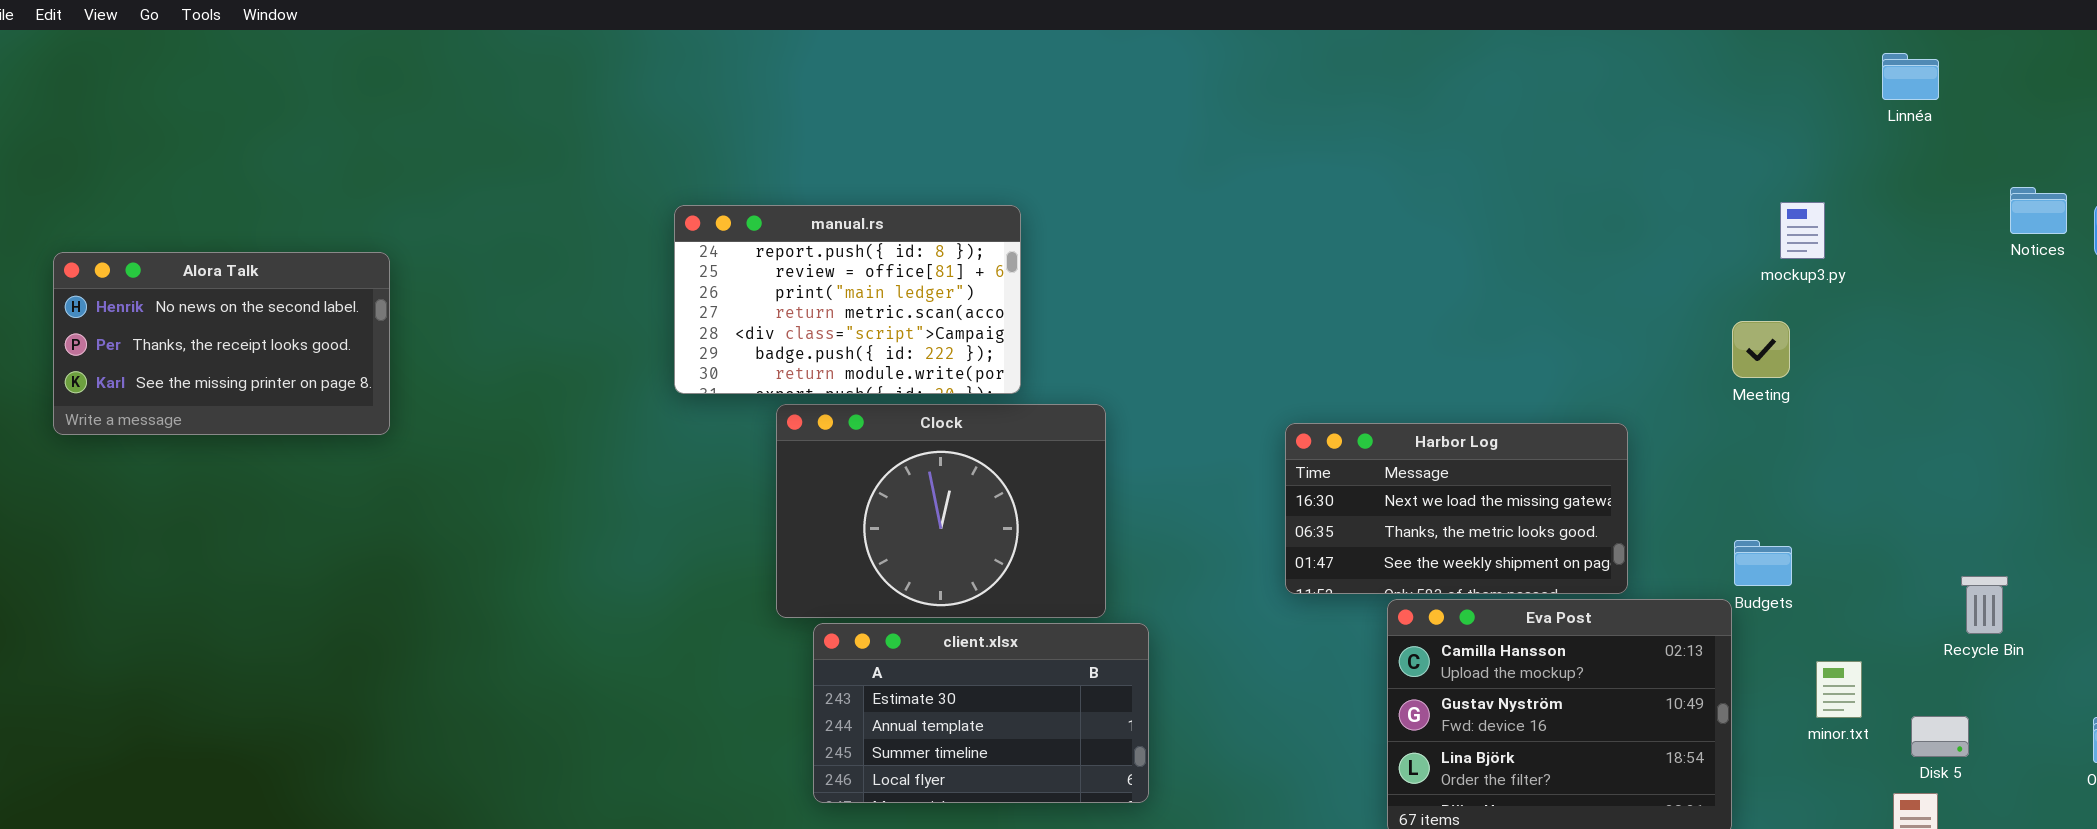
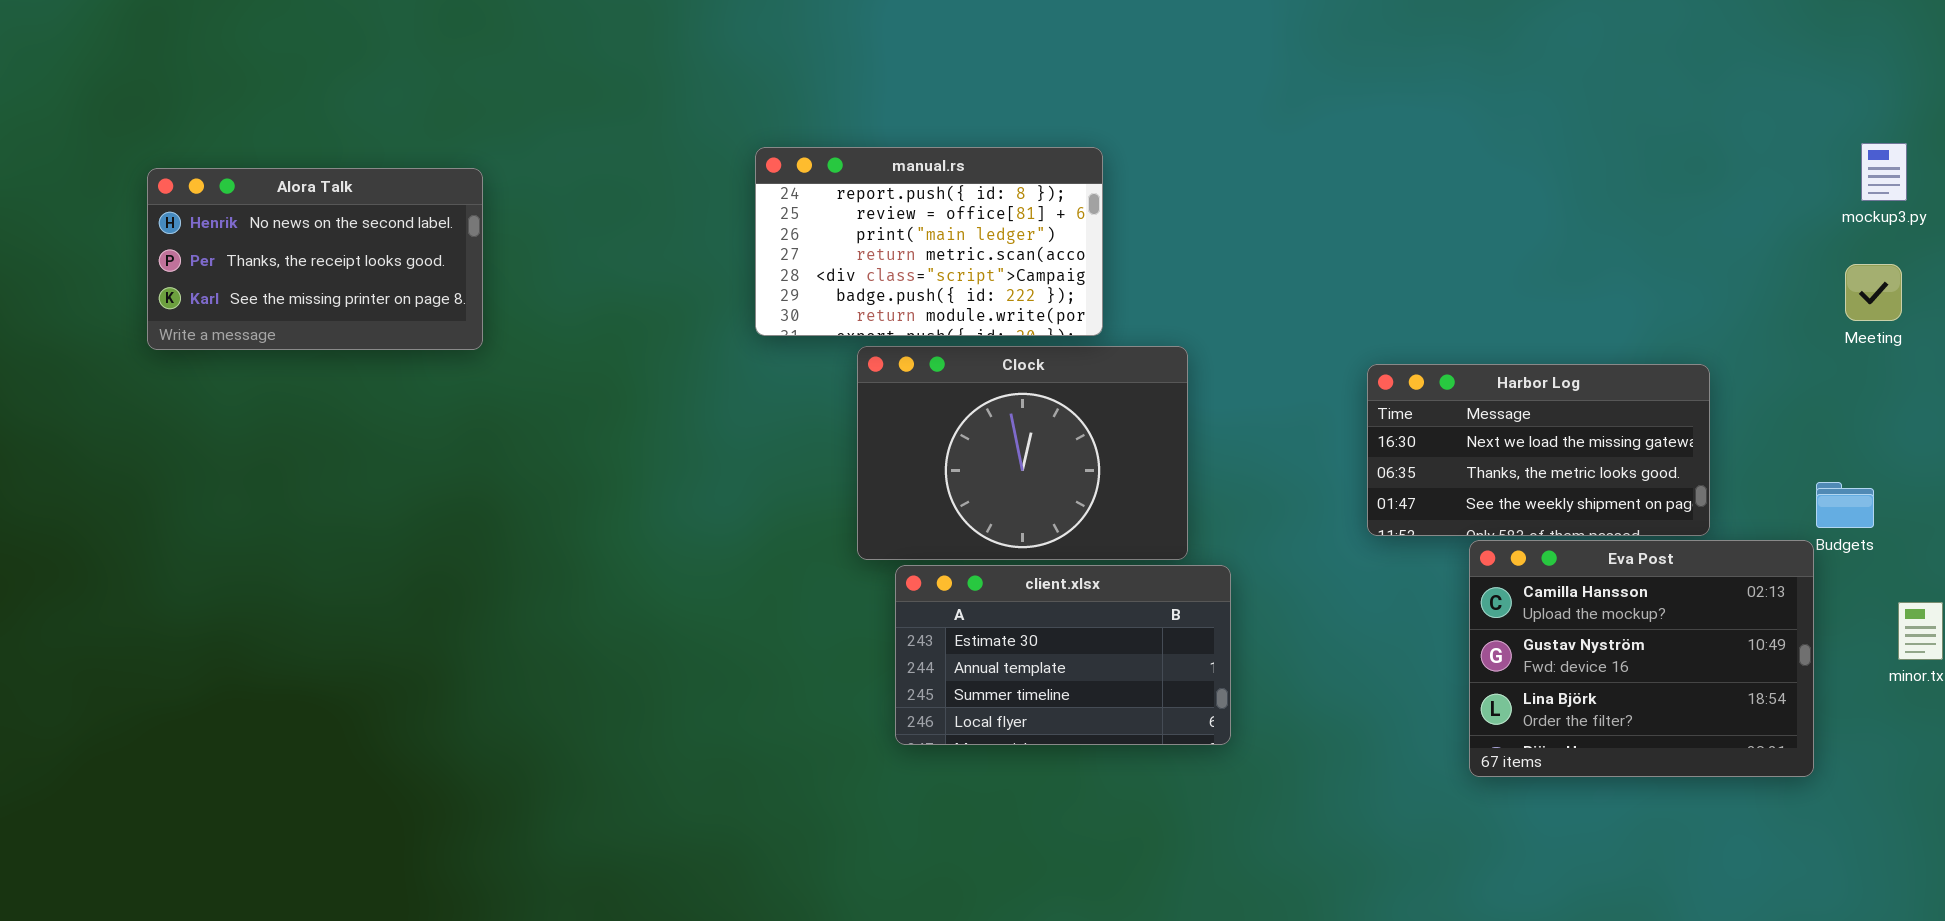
Alora Talk: [53,252,390,435] -> [147,168,483,350], moved
Meeting: [1732,321,1790,378] -> [1845,264,1902,321], moved

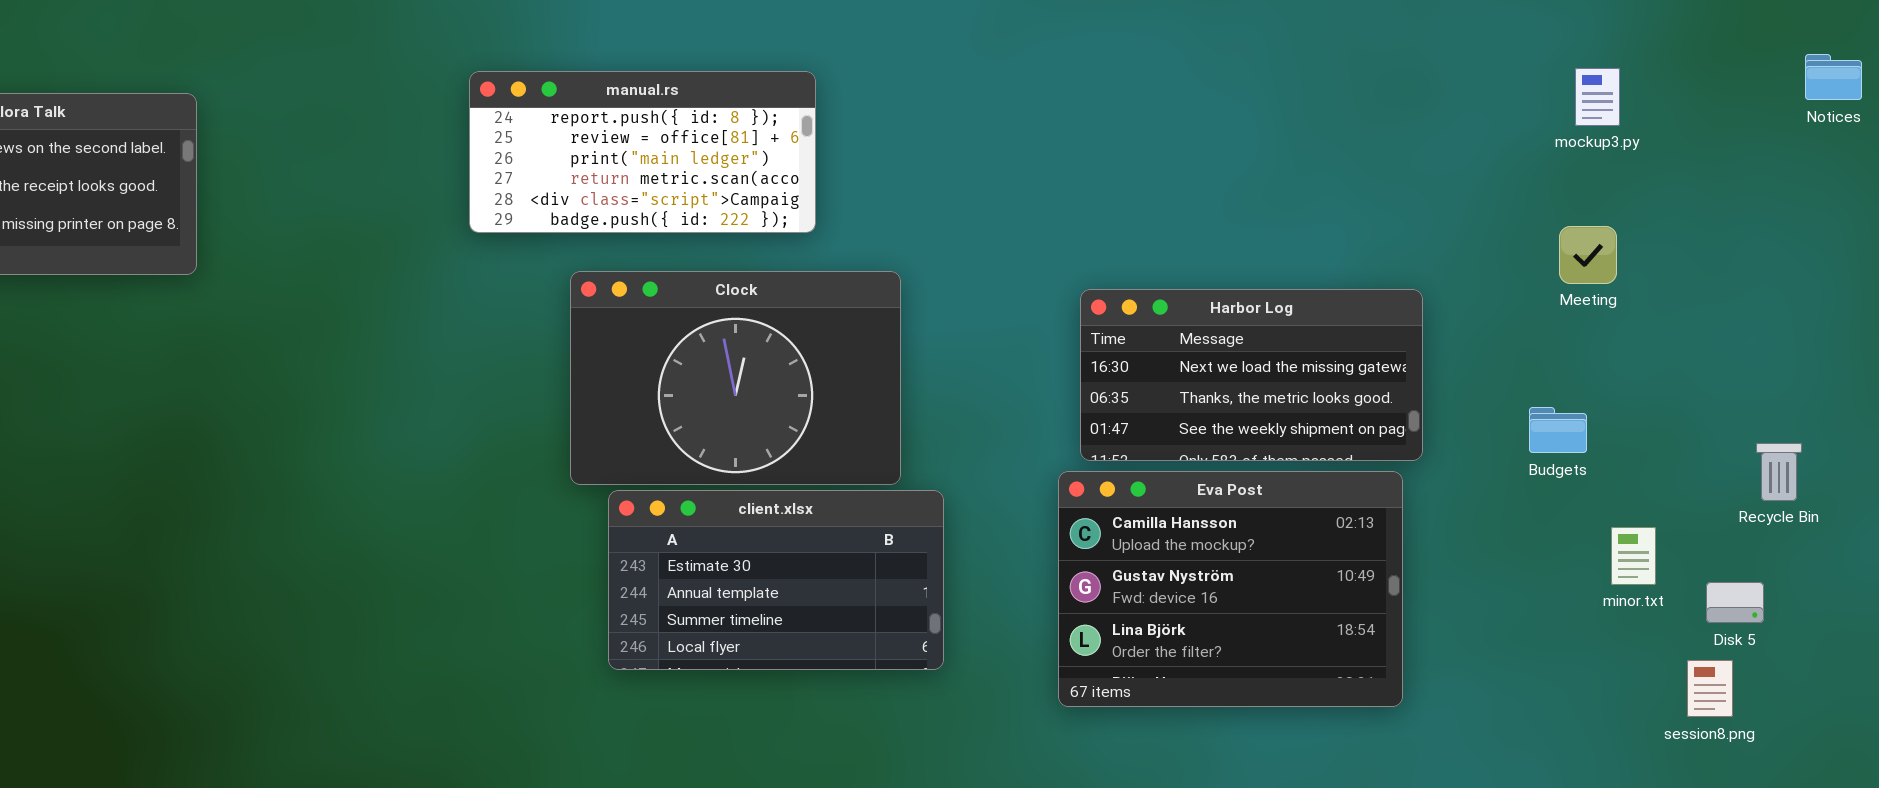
manual.rs: [755,147,1103,336] -> [469,71,816,233], resized
Meeting: [1845,264,1902,321] -> [1559,226,1617,284], moved
Eva Post: [1469,540,1814,777] -> [1058,471,1403,707], moved

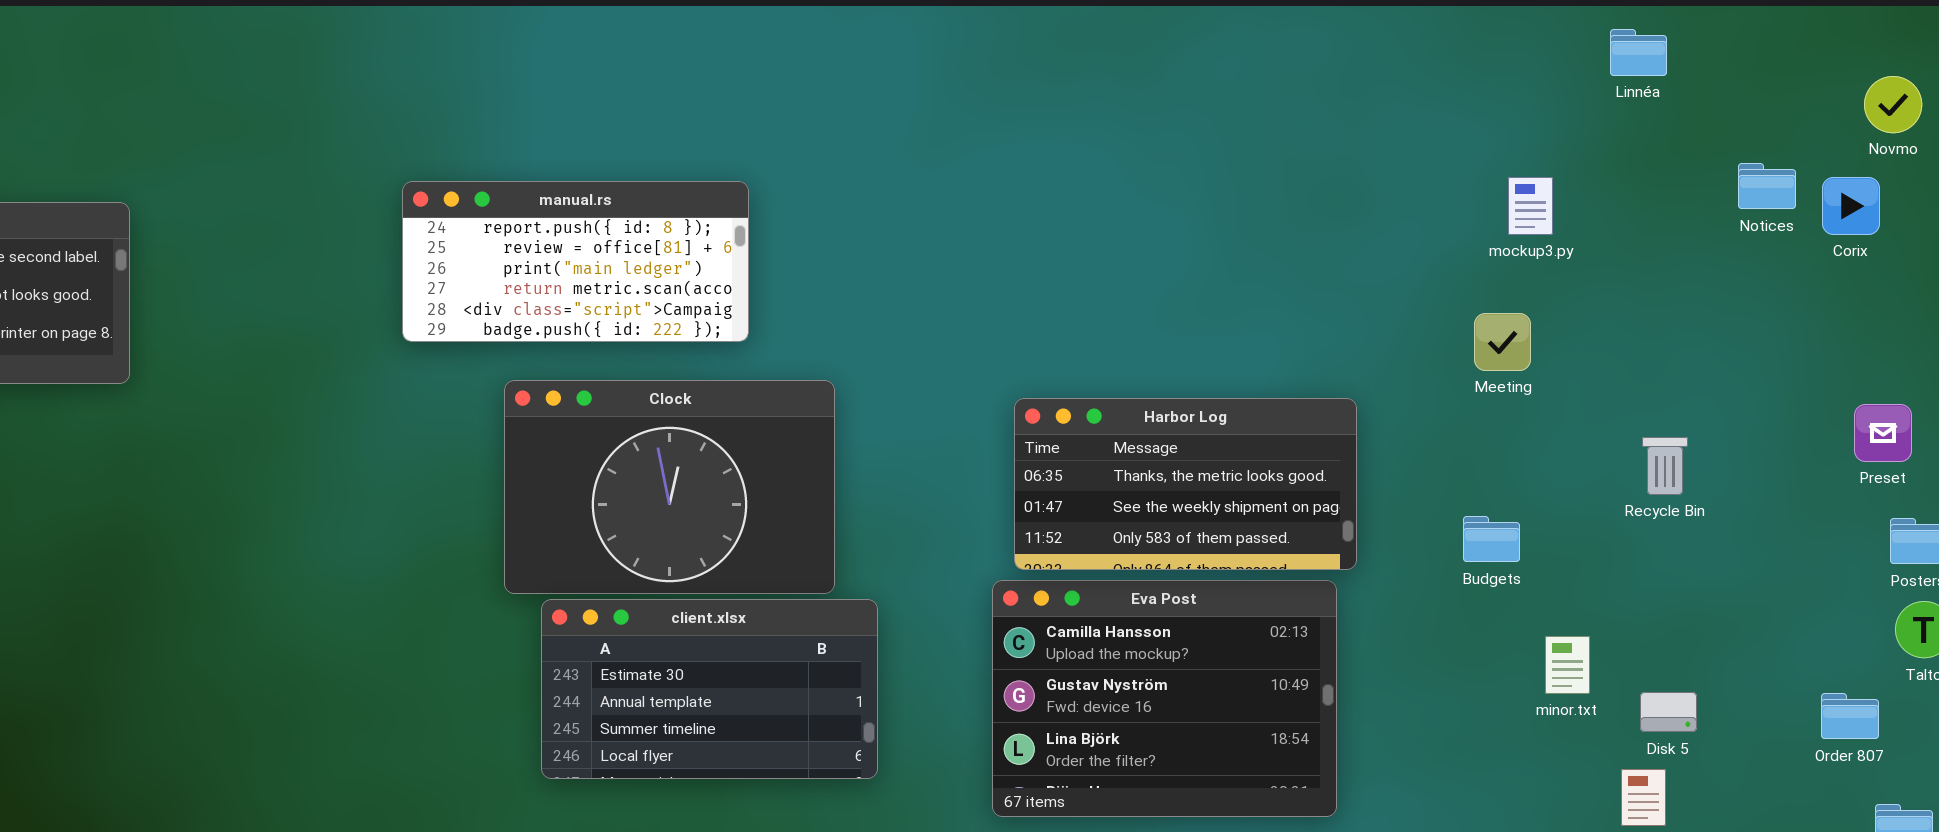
Meeting: [1559,226,1617,284] -> [1474,313,1531,371], moved
Harbor Log: [1080,289,1423,461] -> [1014,398,1357,570], scrolled down 1 row
Recycle Bin: [1756,443,1802,501] -> [1642,437,1688,495], moved

